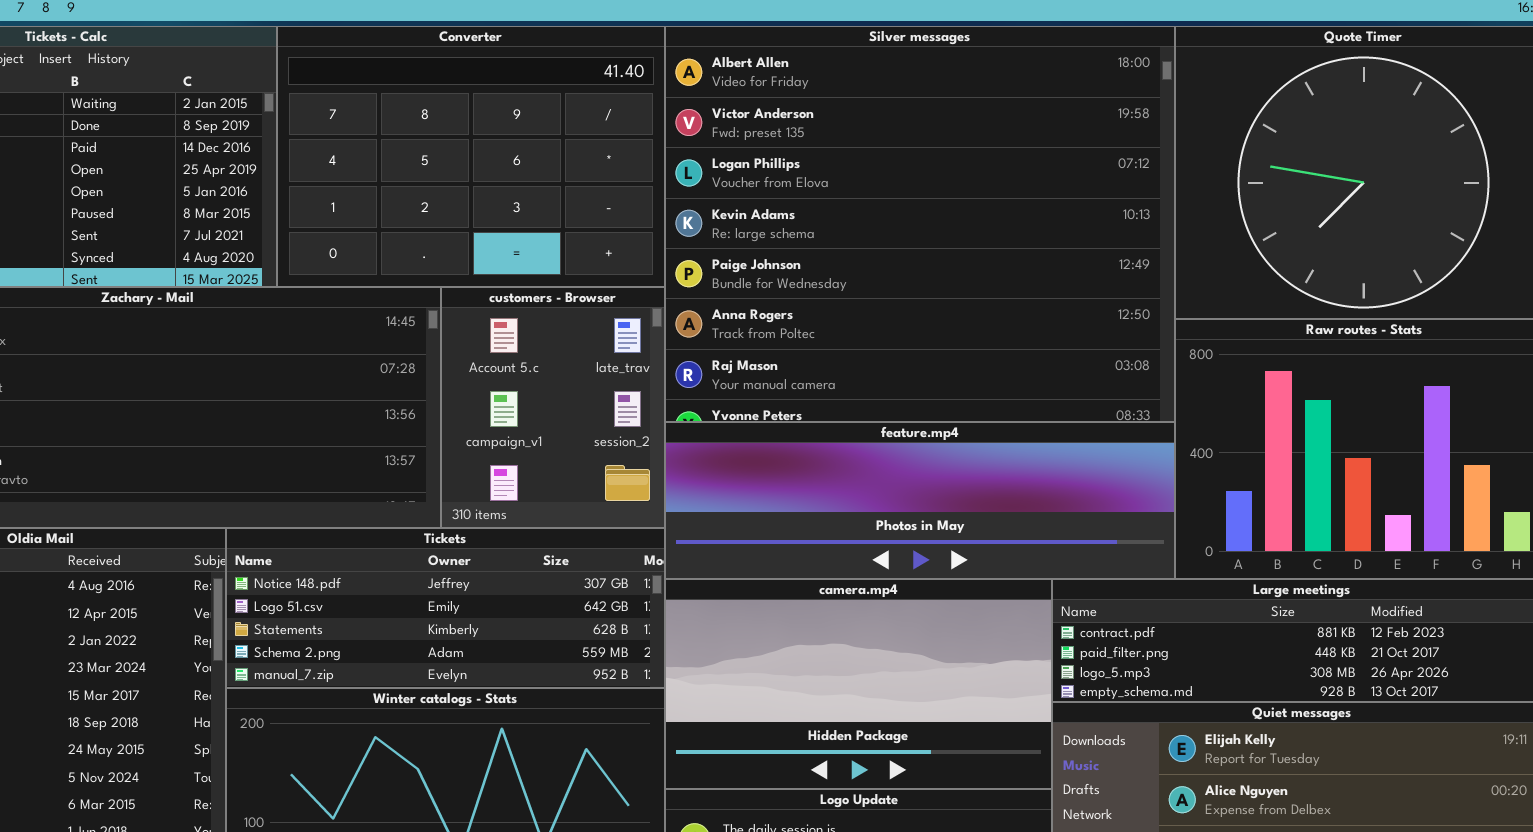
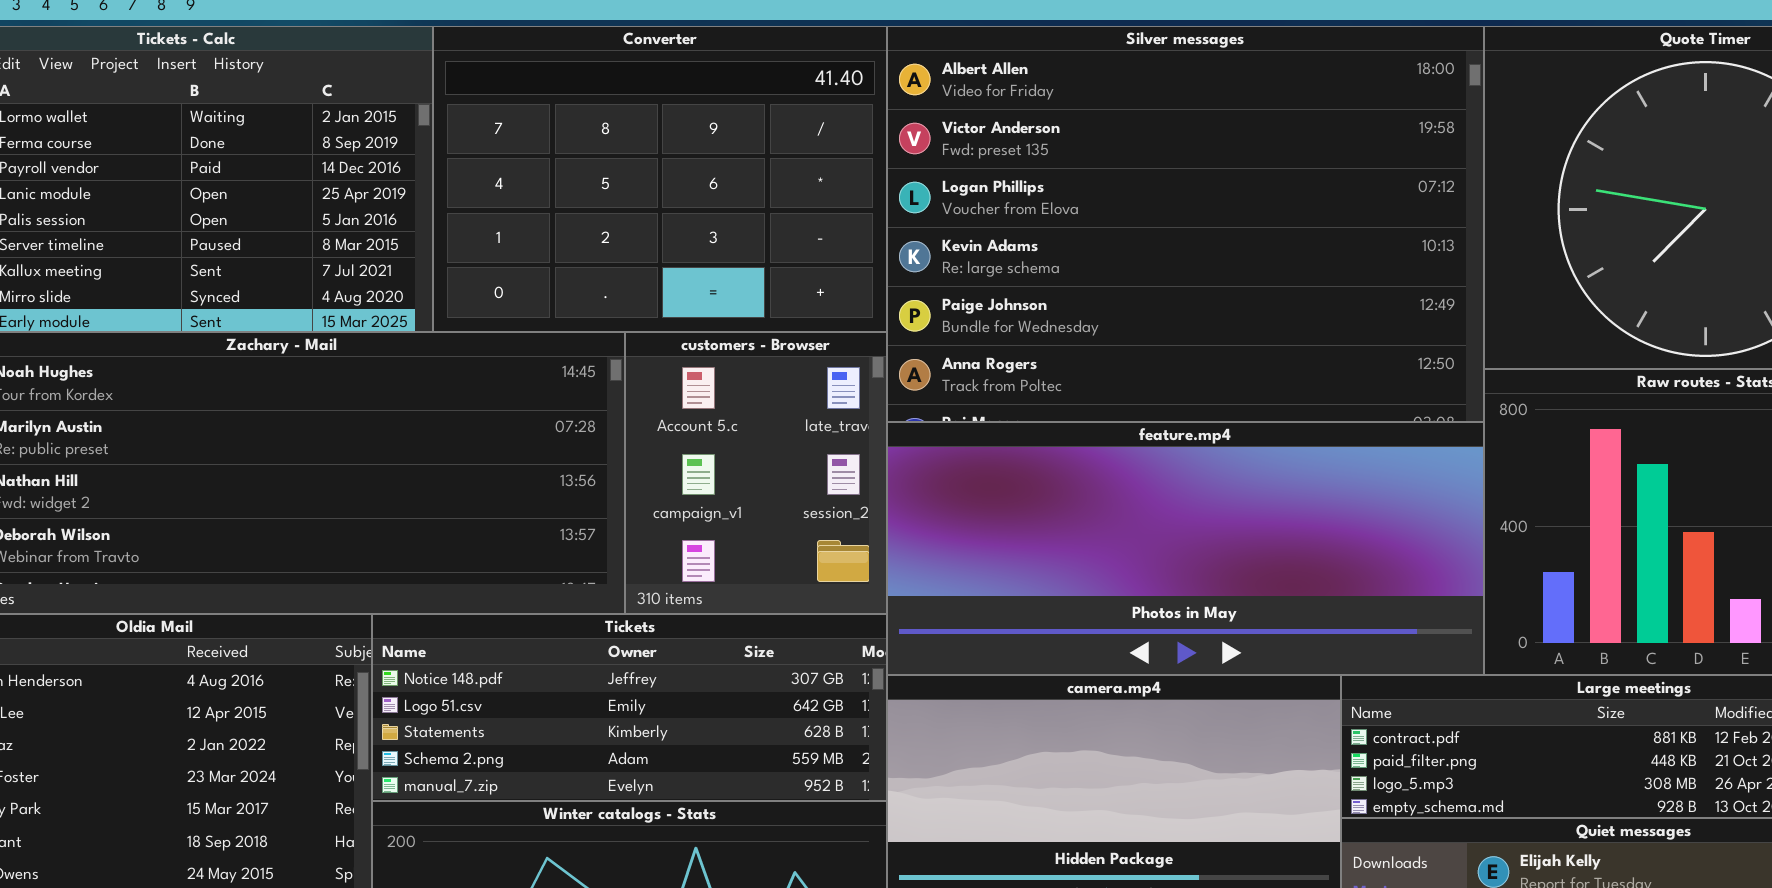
Silver messages: [665,26,1175,422] -> [887,26,1484,422], resized
feature.mp4: [665,422,1175,579] -> [887,422,1484,675], resized

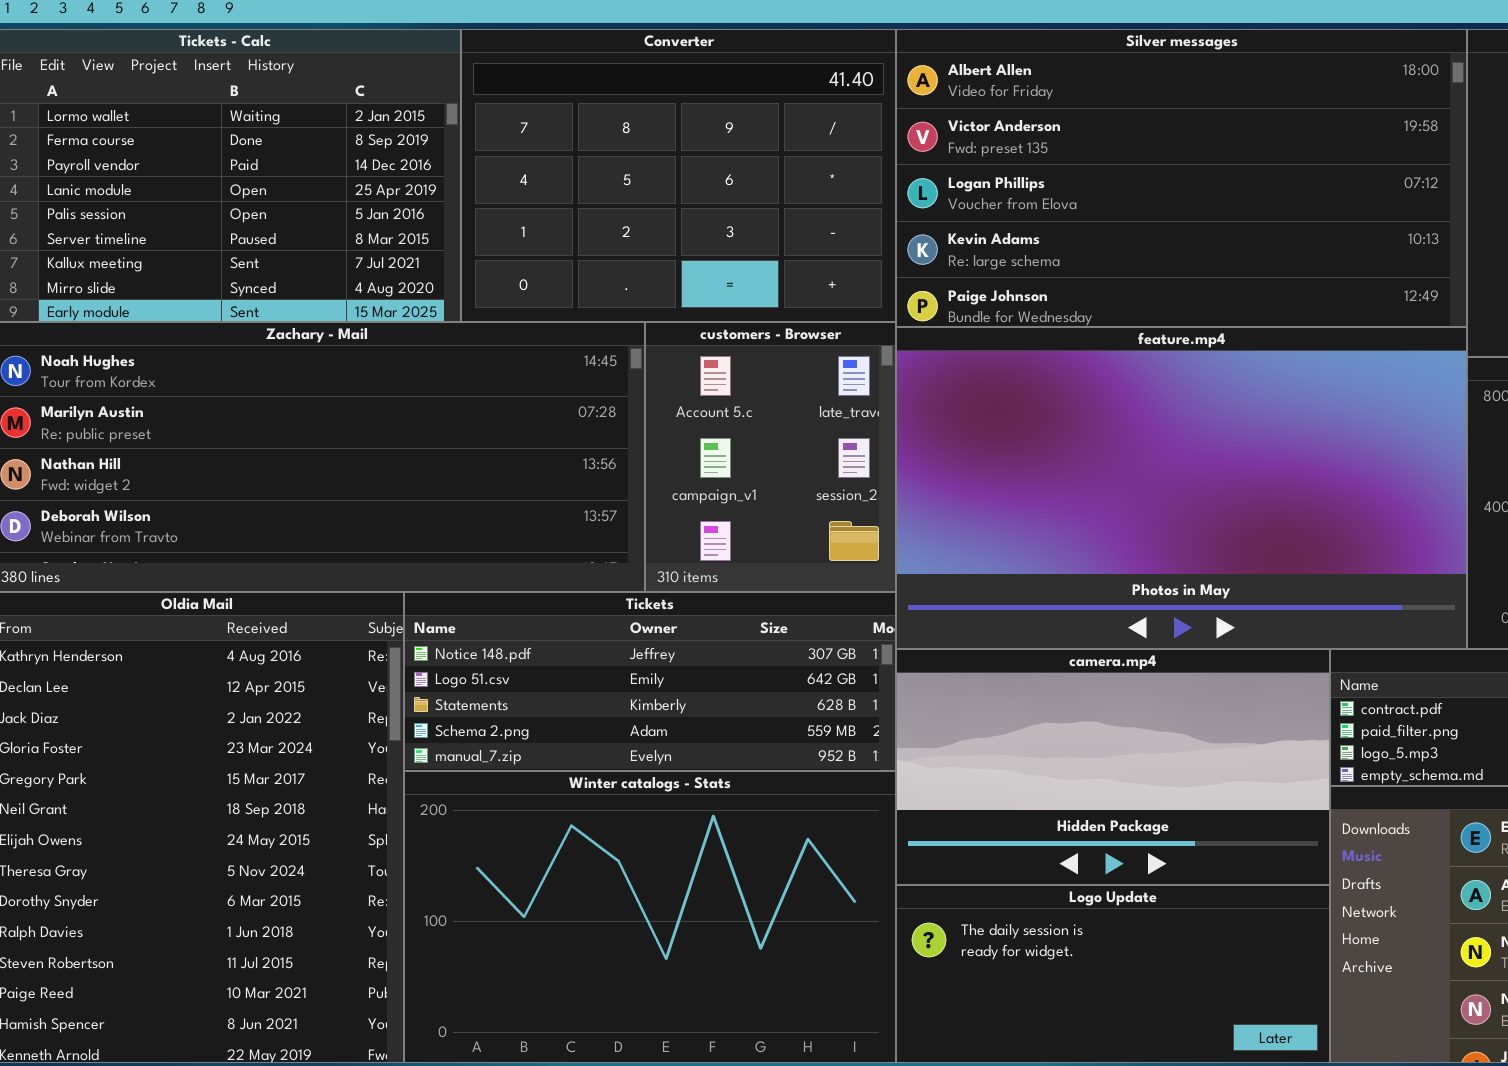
Silver messages: [887,26,1484,422] -> [896,29,1467,327], resized
feature.mp4: [887,422,1484,675] -> [896,327,1467,649], resized

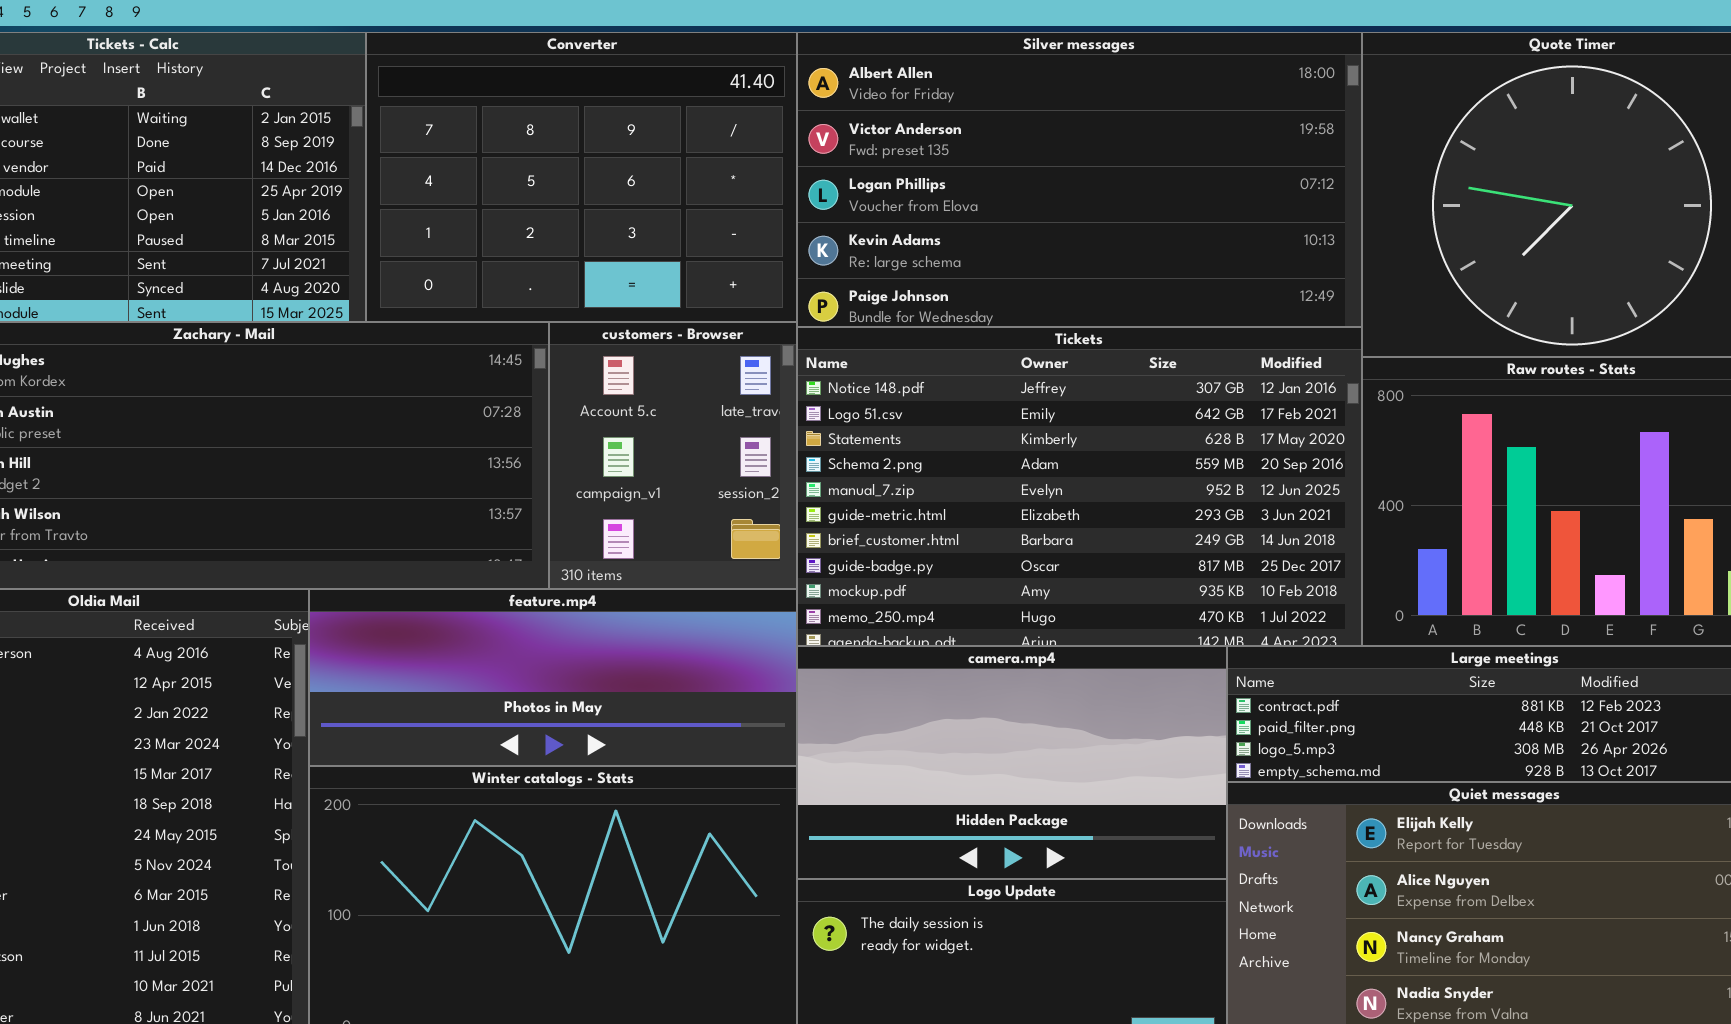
feature.mp4: [896,327,1467,649] -> [309,589,797,766], moved, resized
Tickets: [404,592,896,771] -> [797,327,1362,646], moved, resized

